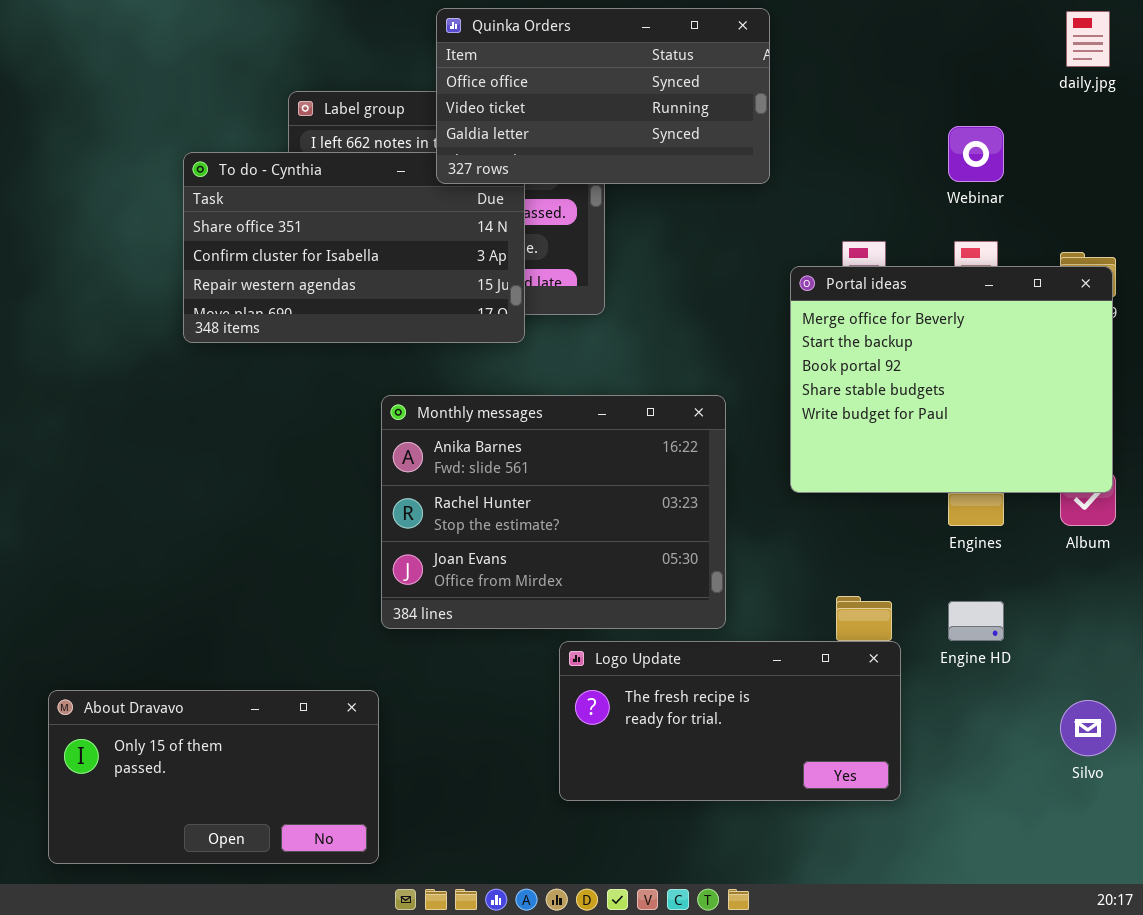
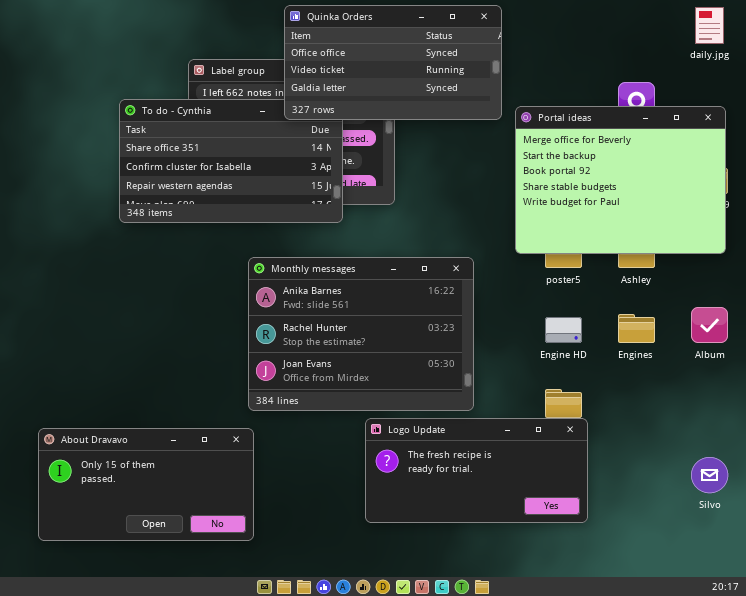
Portal ideas: [790,266,1113,493] -> [515,106,726,254], moved
Engine HD: [948,601,1004,641] -> [545,317,582,343], moved
About Dravavo: [48,690,379,864] -> [38,428,254,541], moved

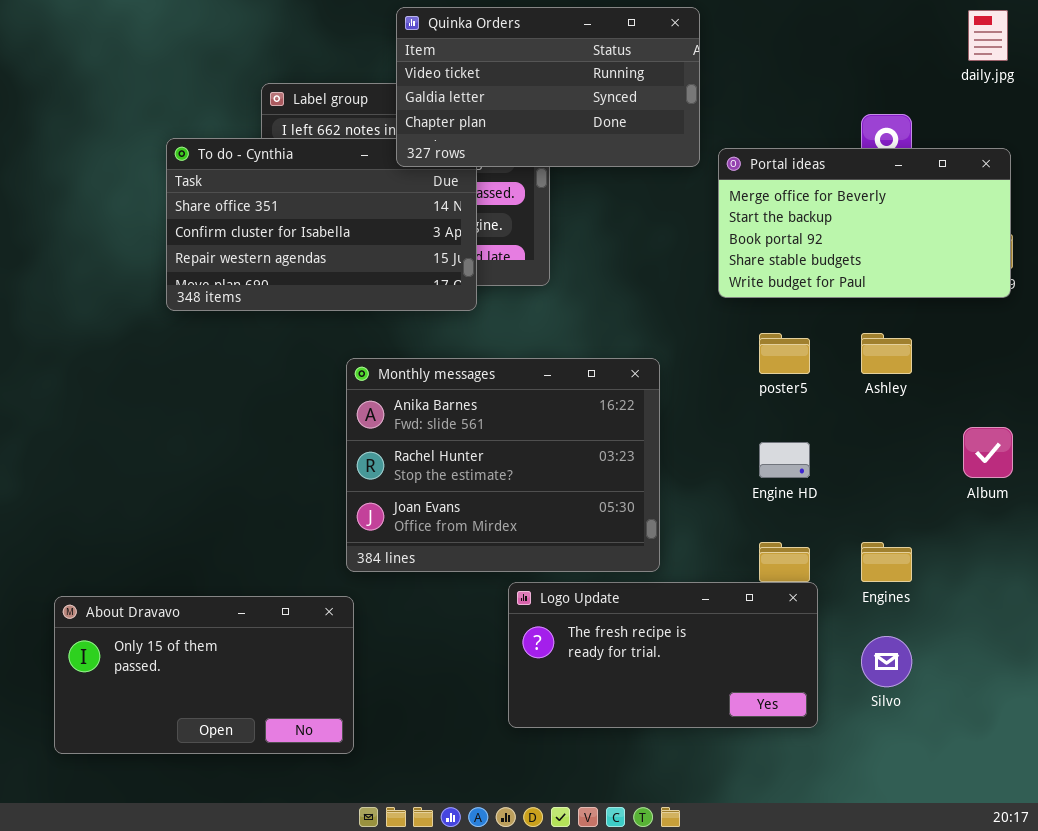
Quinka Orders: [284,5,502,120] -> [396,7,700,167], scrolled down 1 row
Portal ideas: [515,106,726,254] -> [718,148,1011,298], resized
Engines: [618,314,655,343] -> [861,542,912,582], moved
Silvo: [691,457,728,493] -> [861,636,912,687], moved

